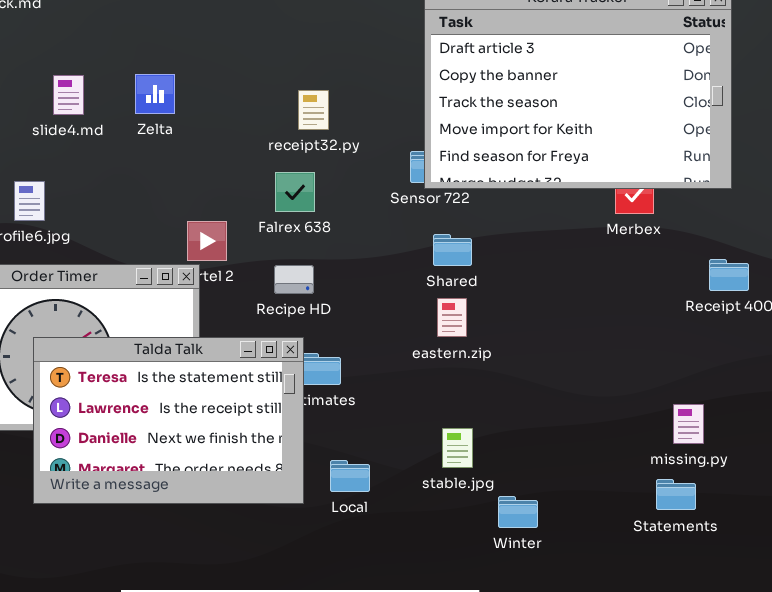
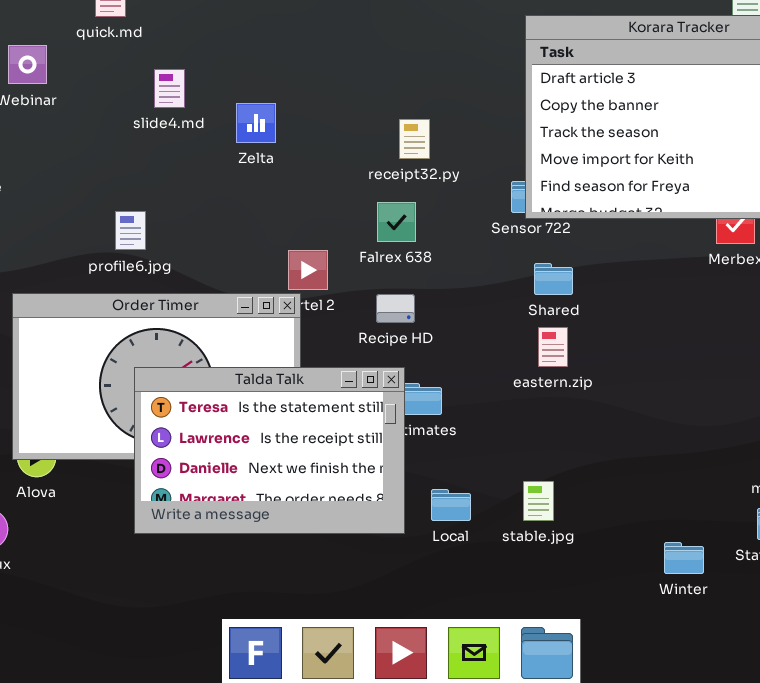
slide4.md: [53,75,84,115] -> [154,69,185,108], moved
stable.jpg: [442,428,473,468] -> [523,481,554,521], moved
Winter: [498,496,538,528] -> [664,542,704,574], moved

